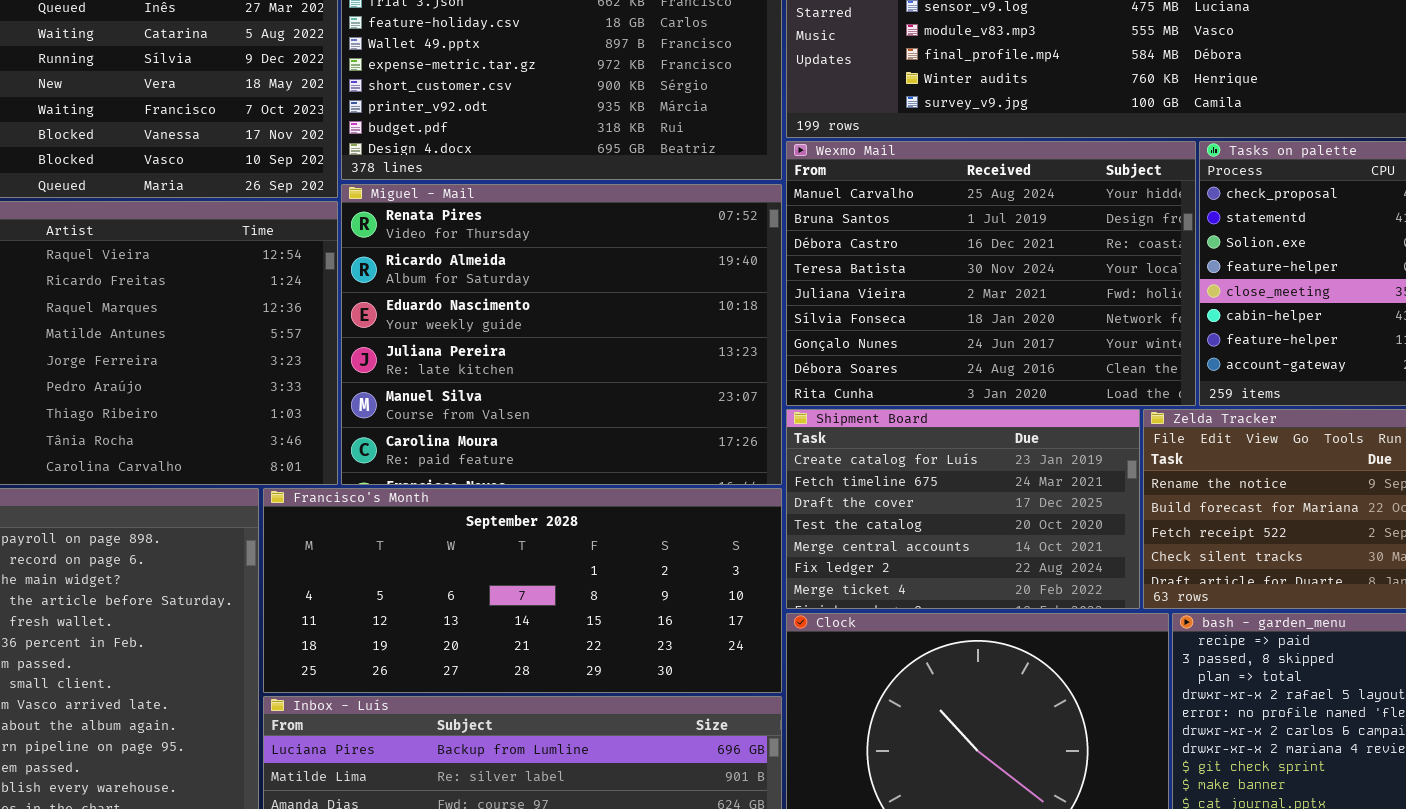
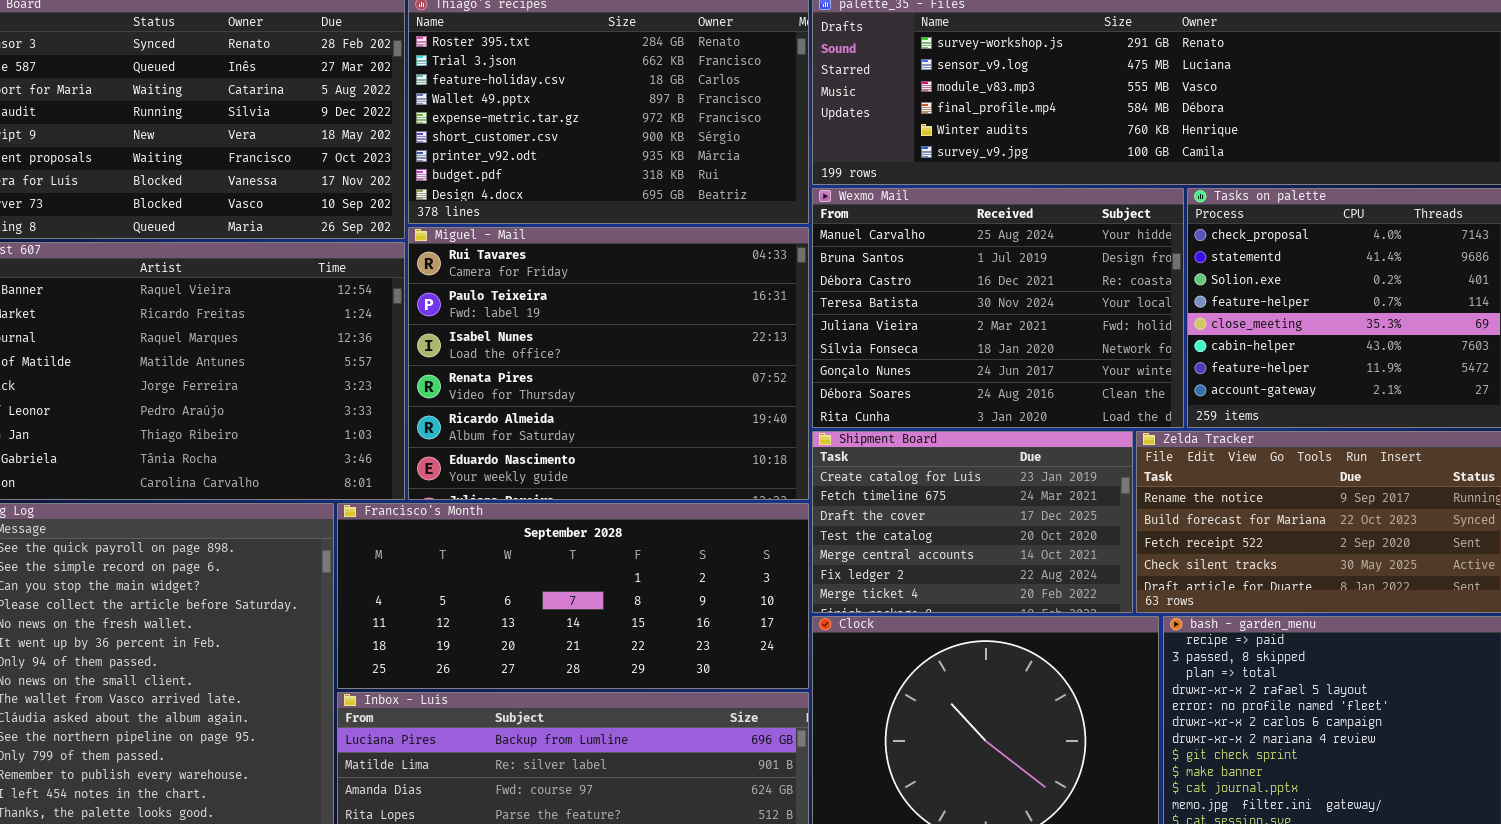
Miguel - Mail: [341,184,782,485] -> [408,227,809,500], scrolled up 3 rows

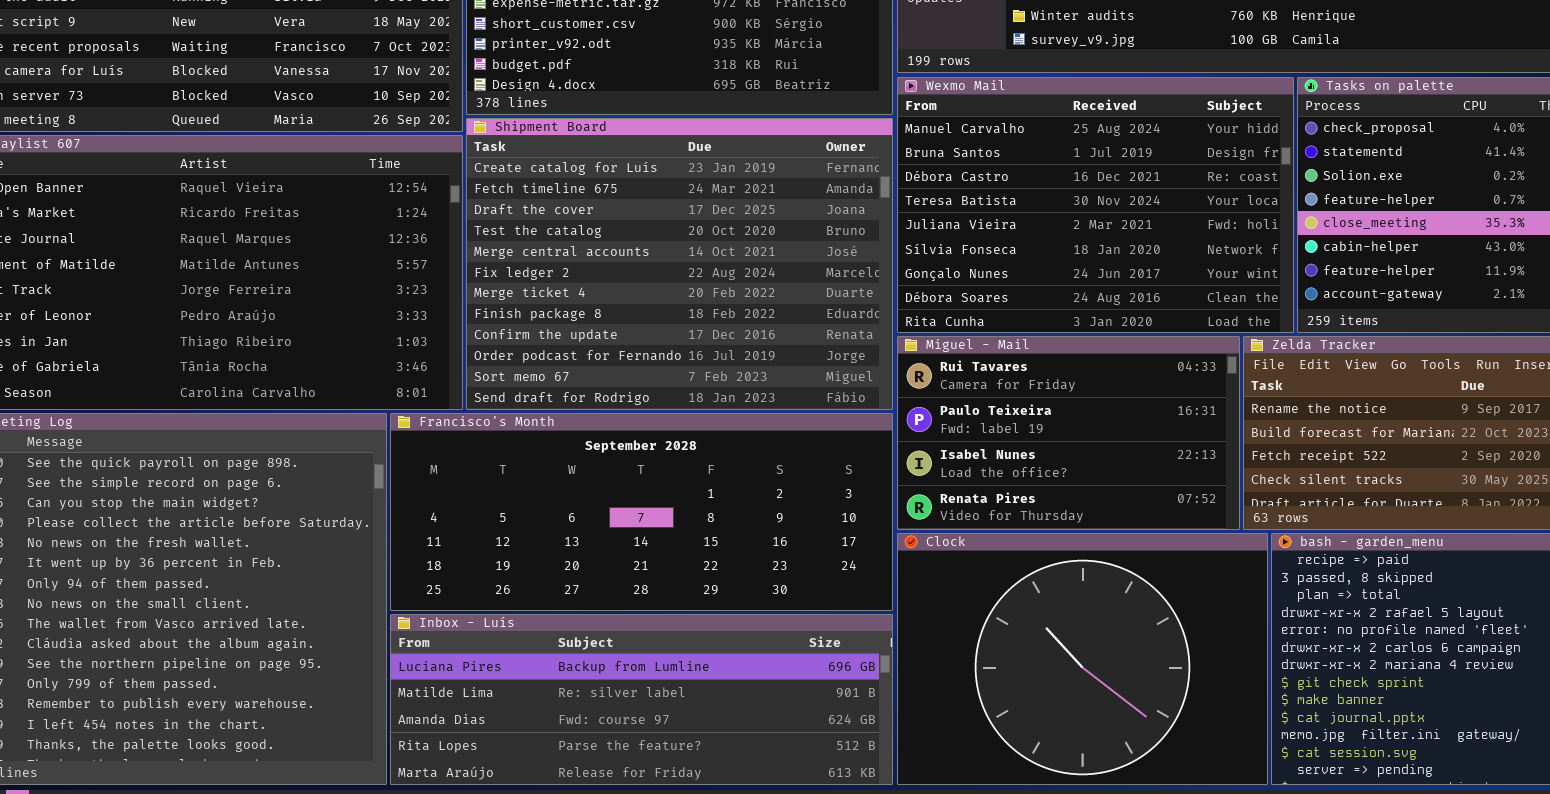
Miguel - Mail: [408,227,809,500] -> [897,336,1240,530], moved, resized
Shipment Board: [812,431,1133,613] -> [466,118,893,410], moved, resized

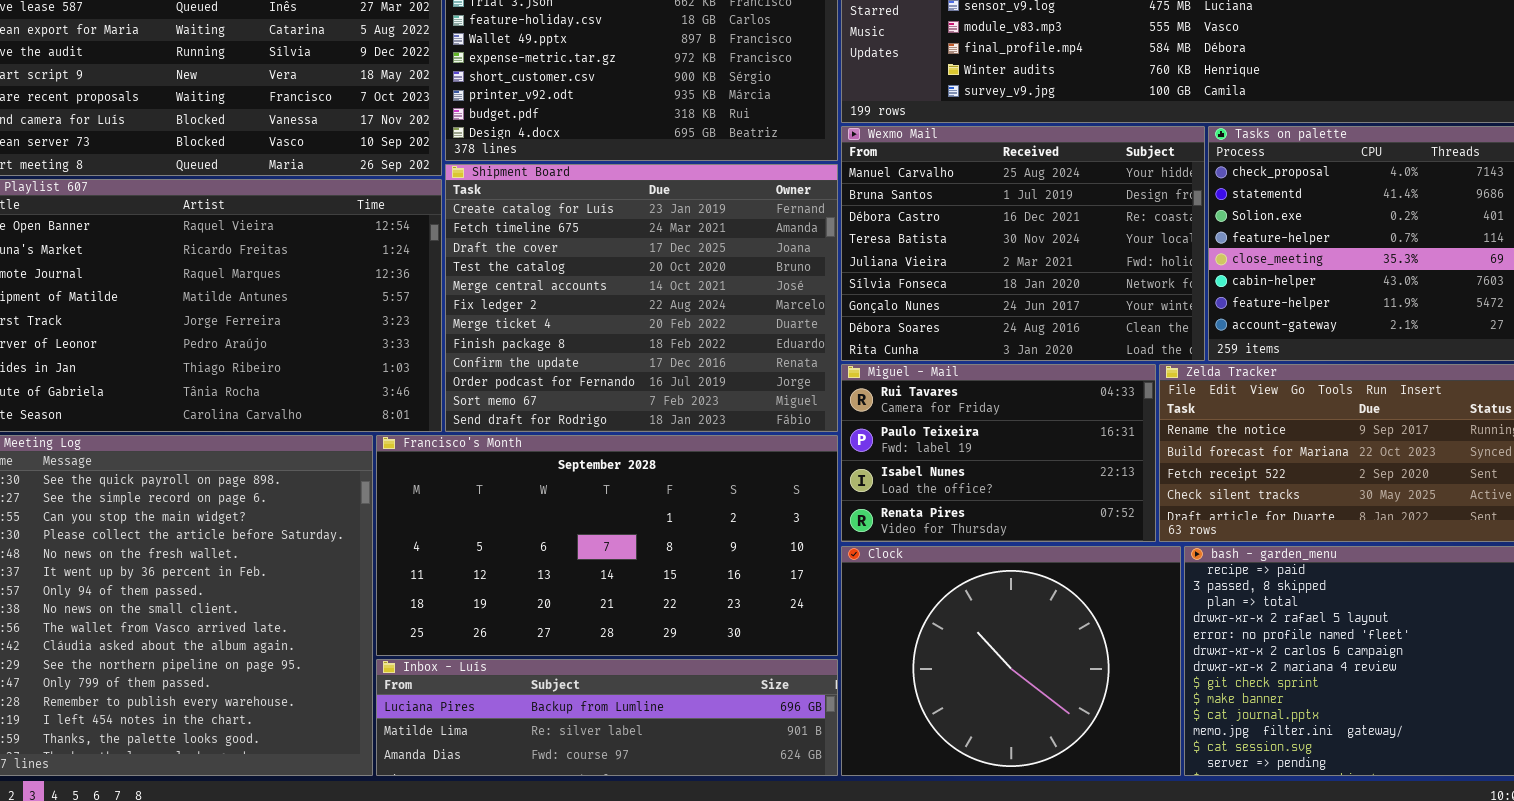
Francisco's Month: [390,413,893,611] -> [376,435,838,656], resized
Inbox - Luís: [390,614,893,785] -> [376,659,838,776], resized

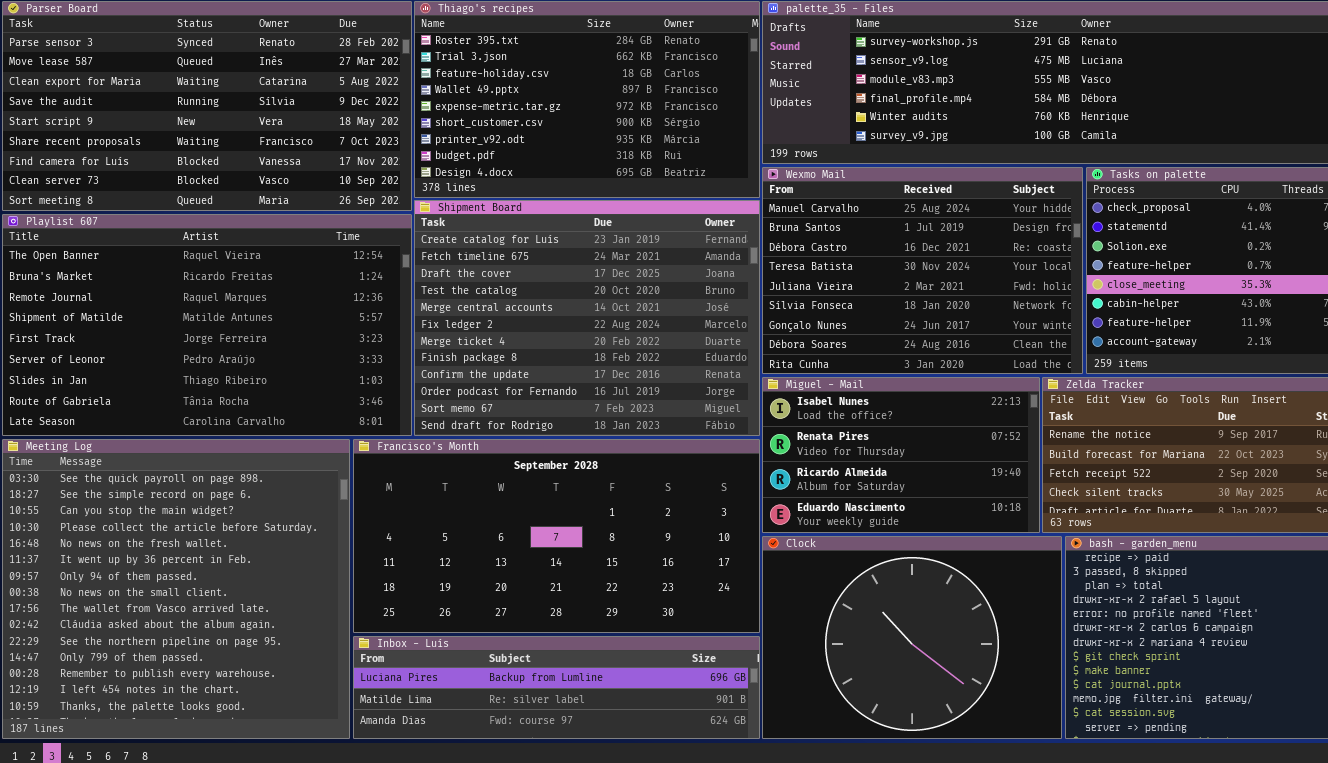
Miguel - Mail: [841,364,1156,542] -> [762,377,1040,533], scrolled down 2 rows

